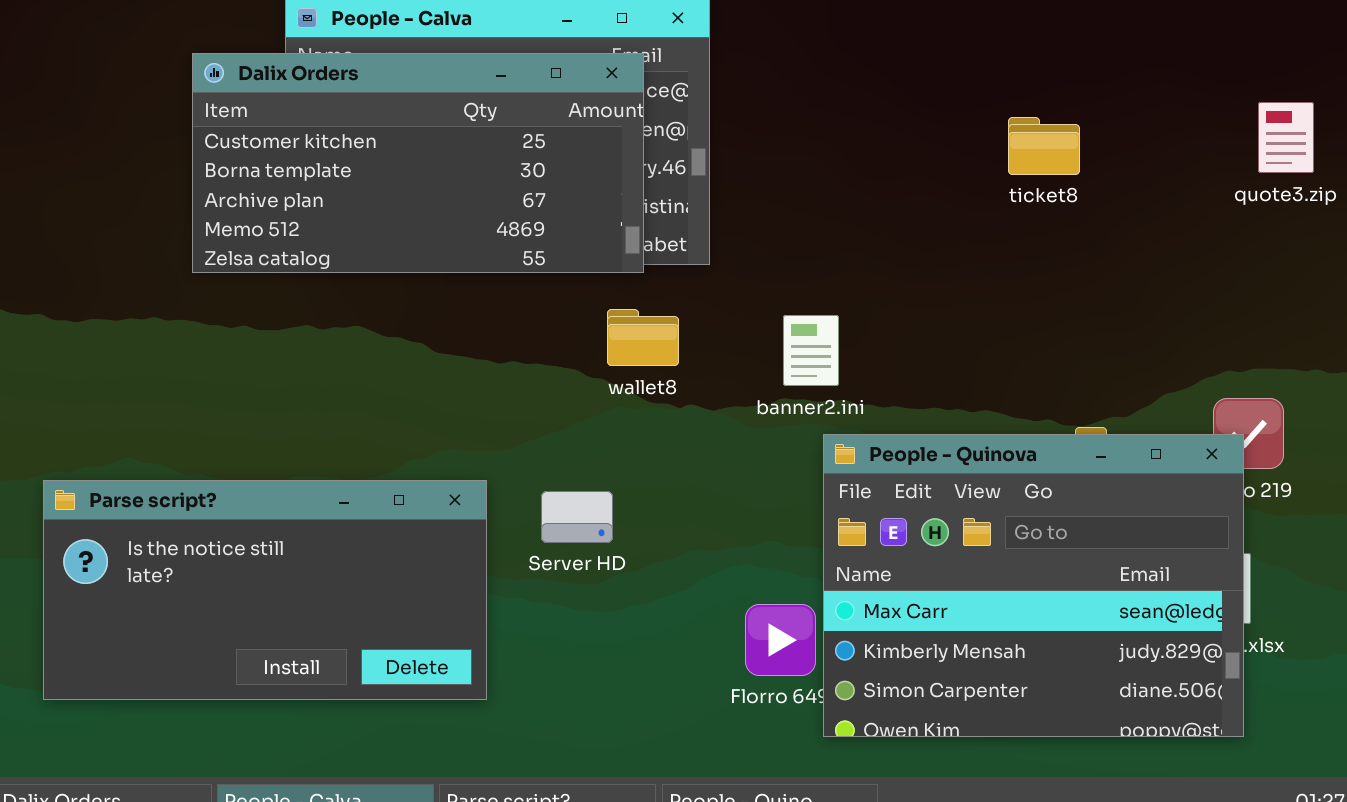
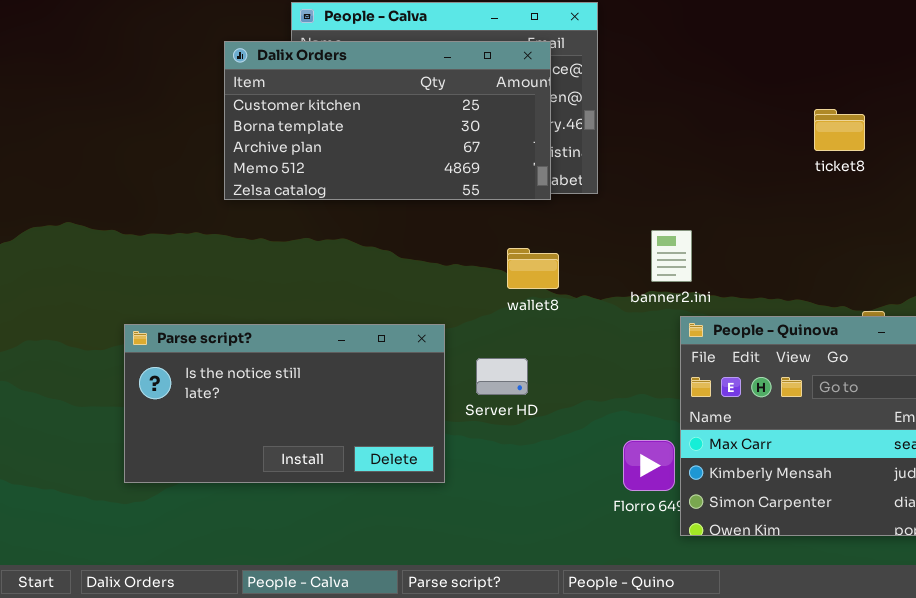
ticket8: [1008,117,1080,175] -> [814,109,865,151], moved
wallet8: [607,309,679,366] -> [507,248,559,289], moved
Parse script?: [43,480,487,700] -> [124,324,445,483], moved

